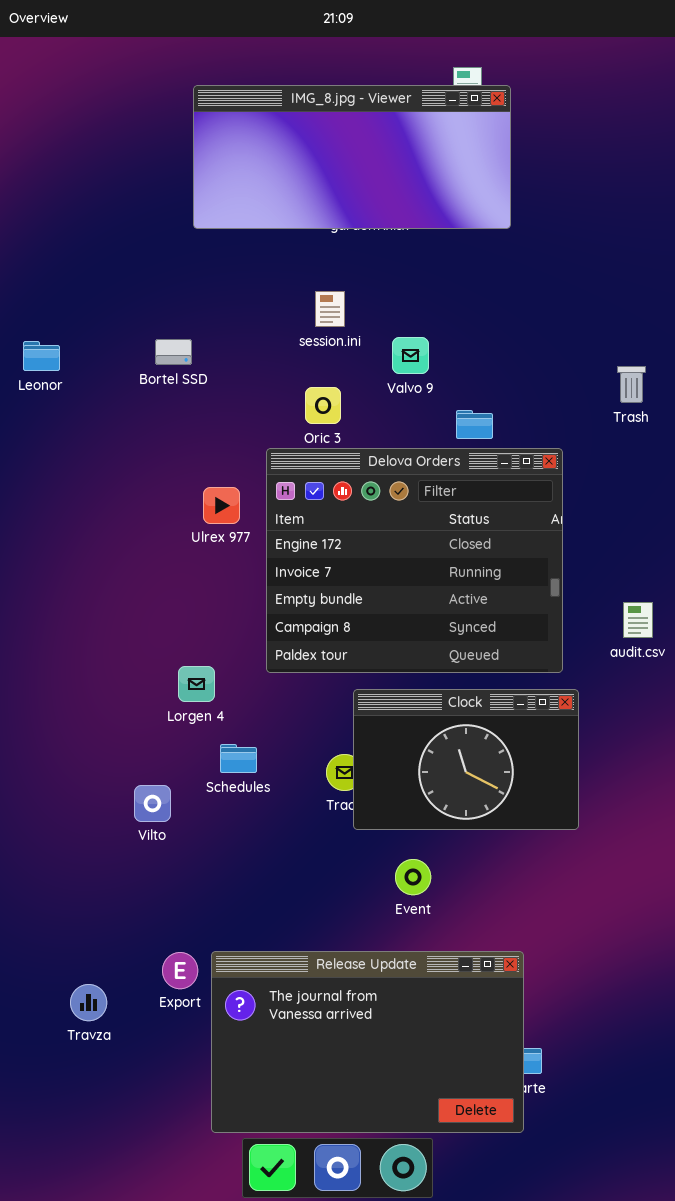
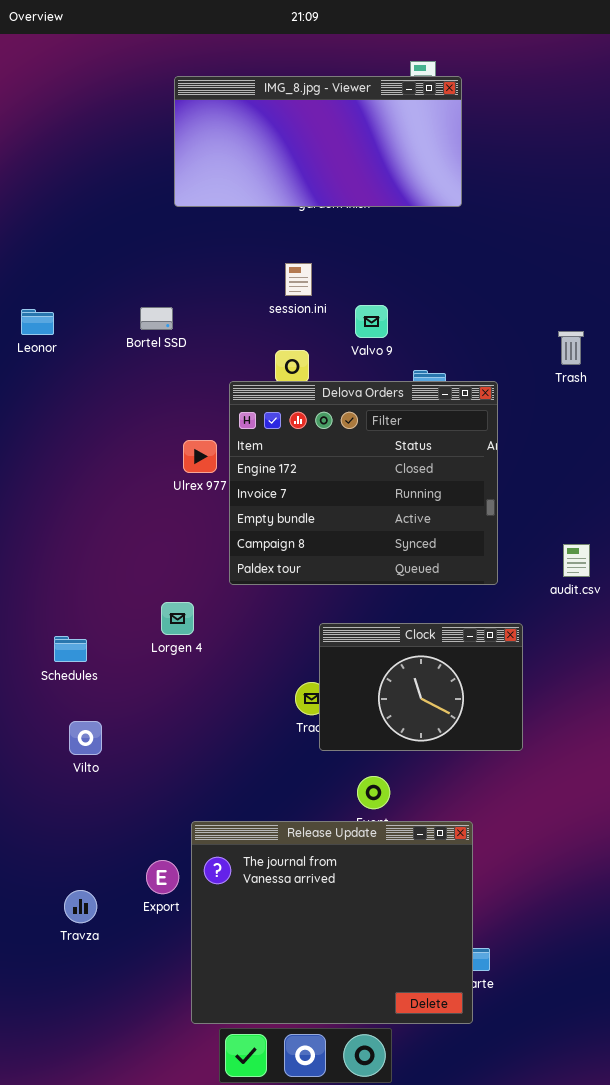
Delova Orders: [266,448,563,673] -> [229,381,498,585], moved
Schedules: [220,744,257,773] -> [54,636,87,662], moved
Vilto: [134,785,171,822] -> [69,721,102,755], moved
Release Update: [211,951,524,1133] -> [191,821,473,1024], resized

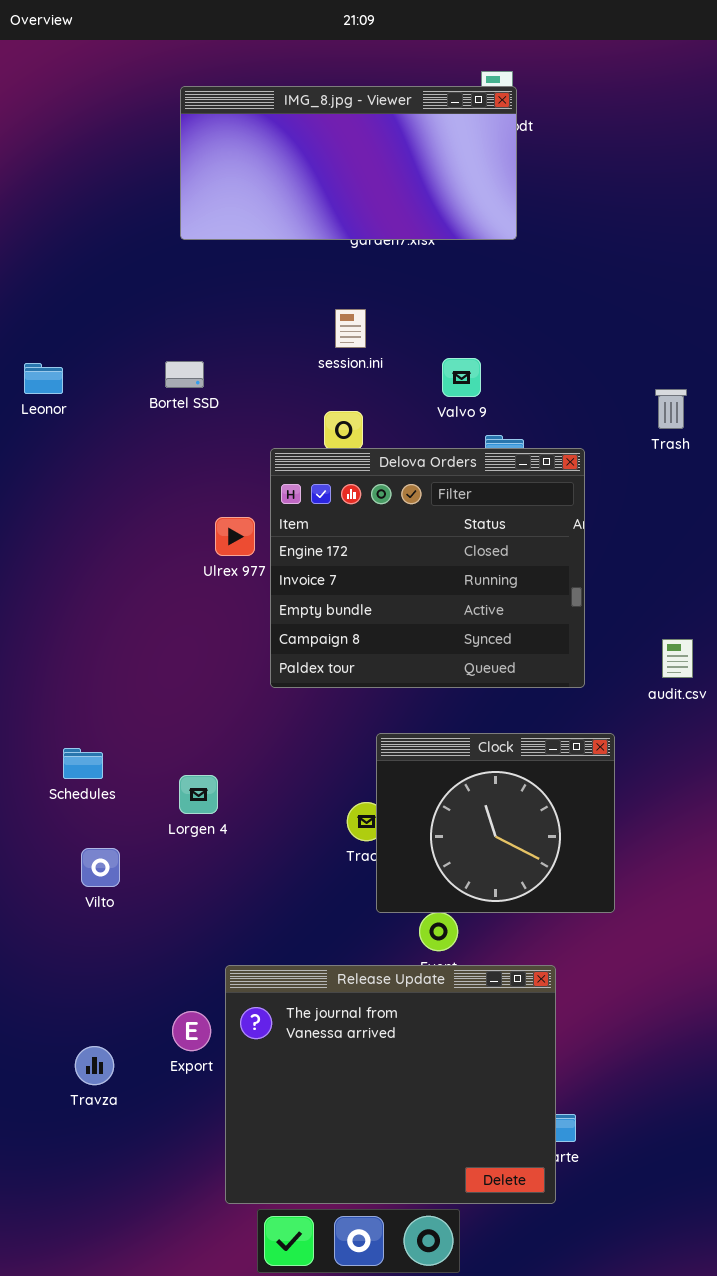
IMG_8.jpg - Viewer: [174,76,462,207] -> [180,86,517,240], moved
Valvo 9: [355,305,388,338] -> [442,358,481,397], moved
Lorgen 4: [161,602,194,635] -> [179,775,218,814], moved
Clock: [319,623,523,751] -> [376,733,615,913], resized

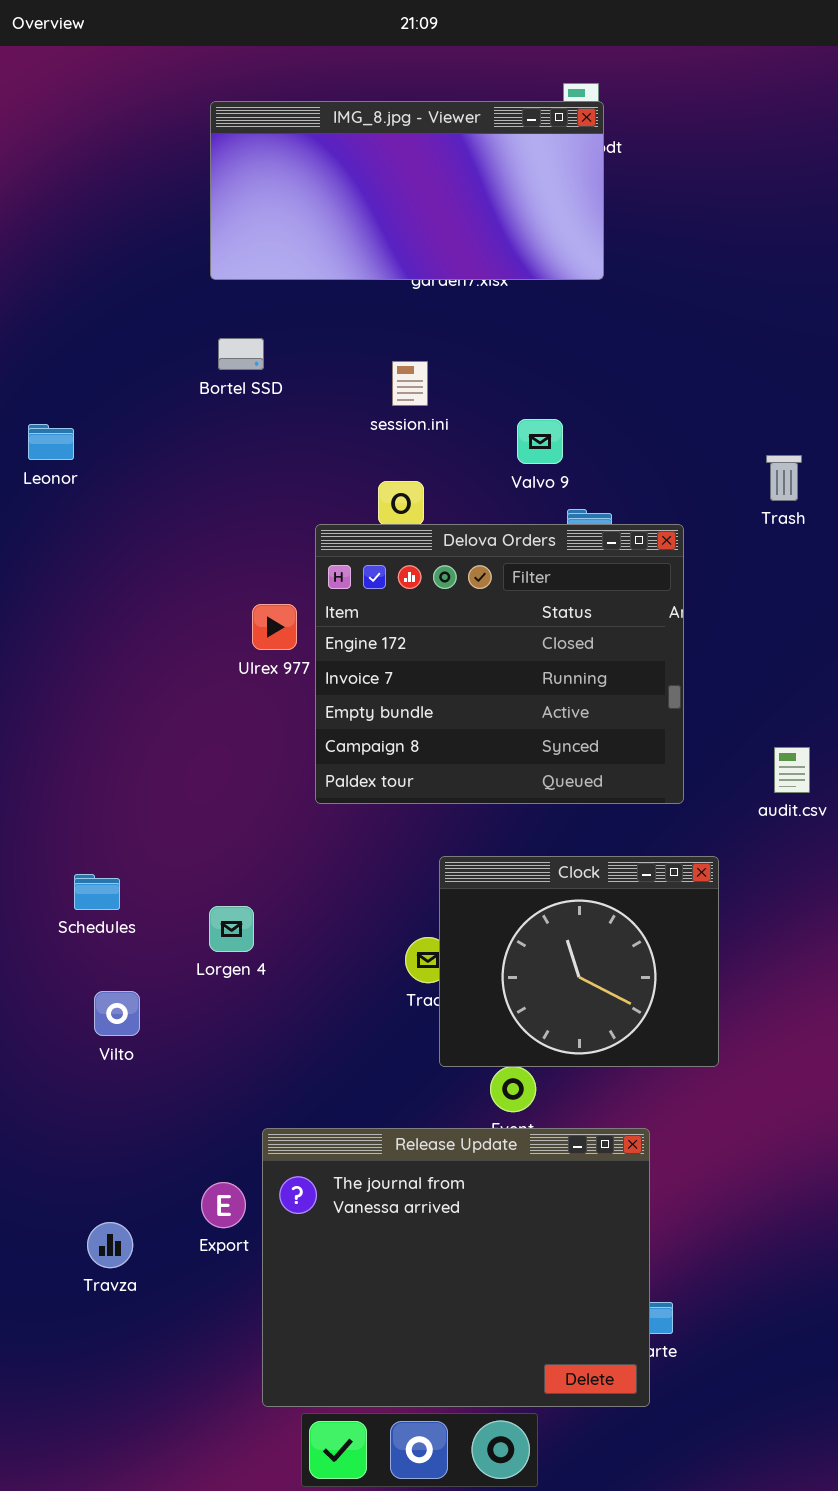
Bortel SSD: [165,361,204,388] -> [218,338,264,370], moved

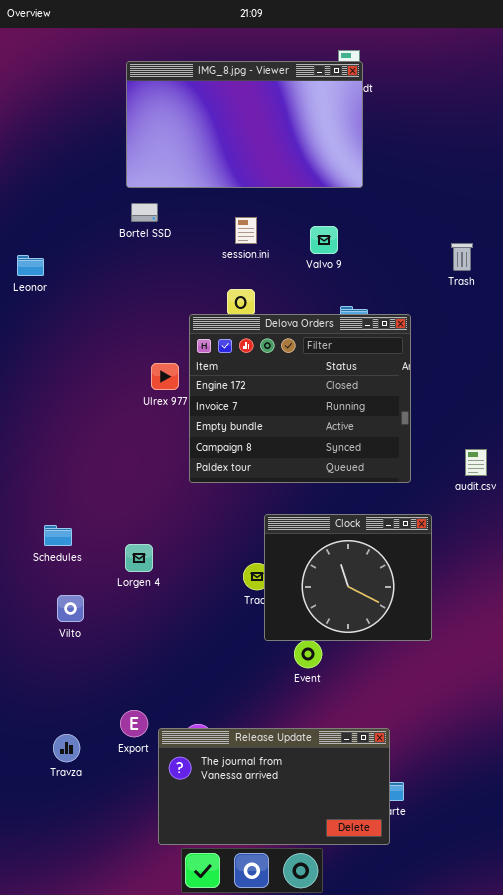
IMG_8.jpg - Viewer: [210,101,604,280] -> [126,61,363,188], resized
Valvo 9: [517,419,563,464] -> [310,226,338,254], moved
Trash: [766,455,802,501] -> [451,243,473,271], moved
Release Update: [262,1128,650,1407] -> [158,728,390,845], resized

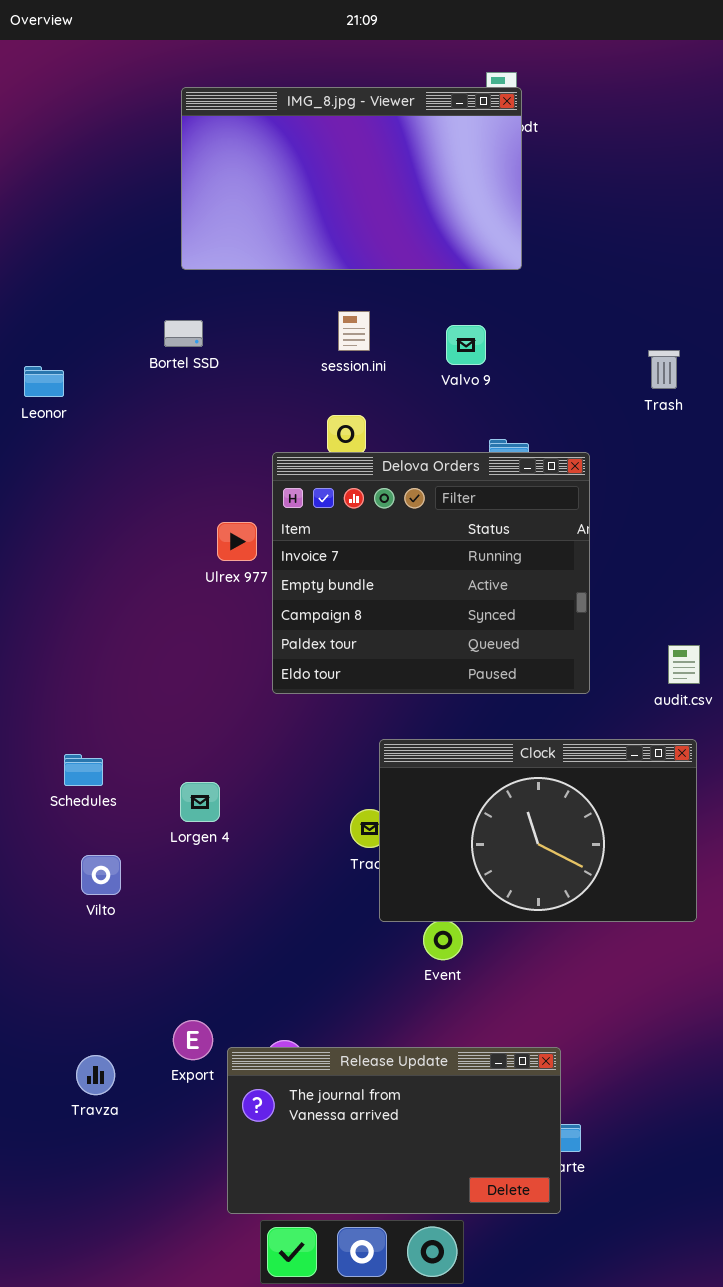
Bortel SSD: [131,203,158,222] -> [164,320,203,347], moved
Delova Orders: [189,314,411,483] -> [272,452,590,694], scrolled down 1 row
Clock: [264,514,432,641] -> [379,739,697,922], resized

